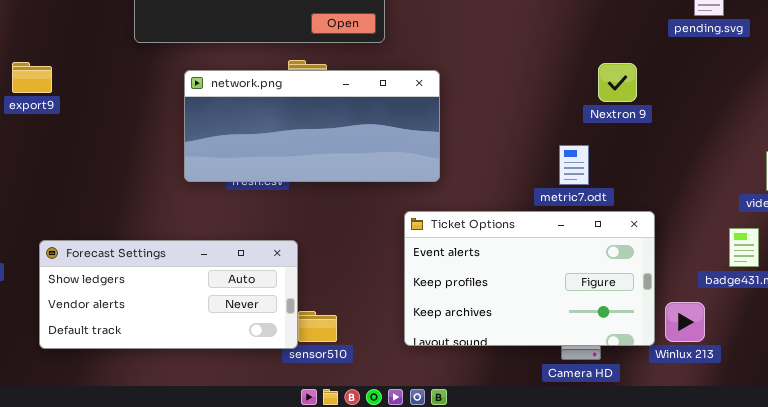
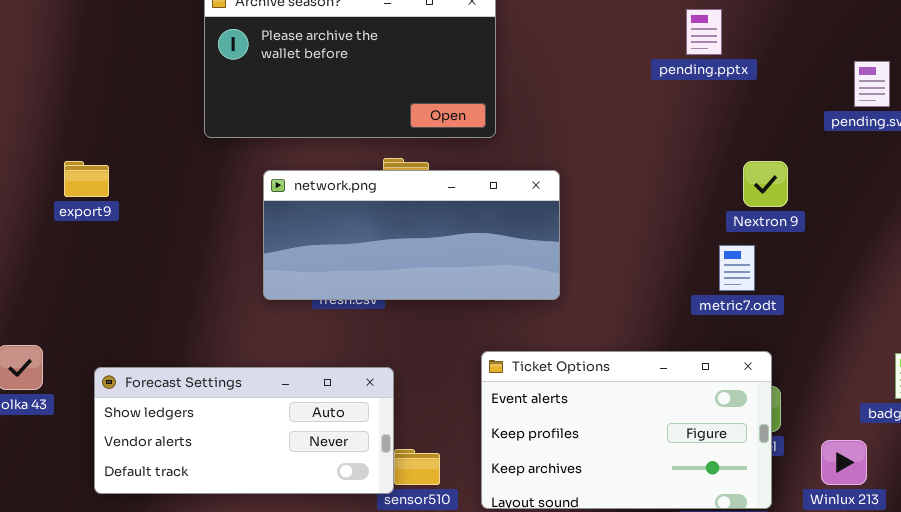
metric7.odt: [559,145,589,185] -> [719,245,755,291], moved
Ticket Options: [404,211,655,346] -> [481,351,772,509], moved

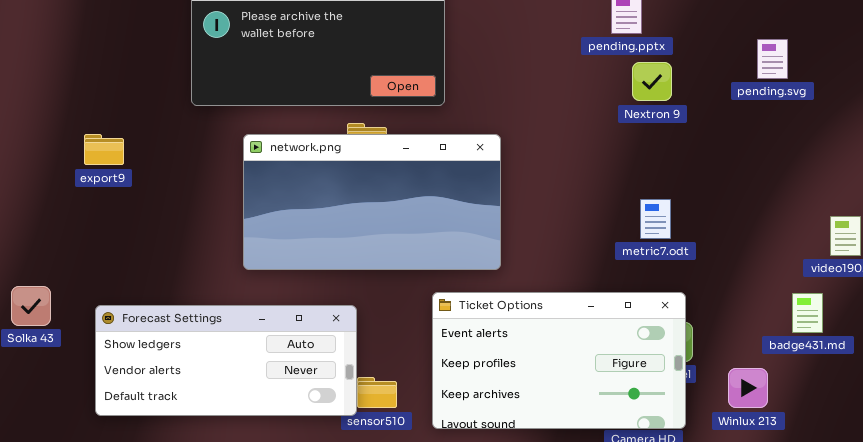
export9: [64,161,109,197] -> [84,134,124,165], moved
Nextron 9: [743,161,788,207] -> [632,62,672,101], moved
network.png: [263,170,560,300] -> [243,134,501,270], resized

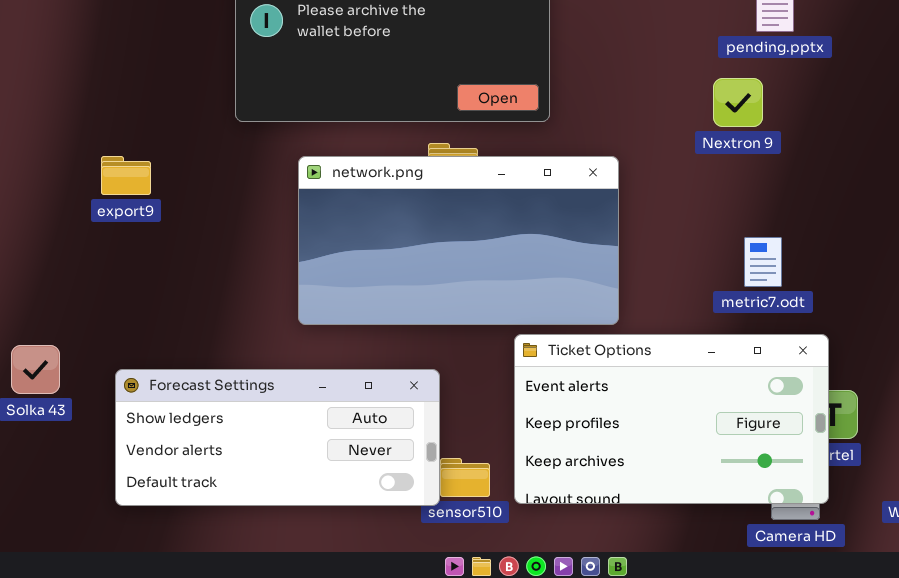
Nextron 9: [632,62,672,101] -> [713,78,763,127], moved
metric7.odt: [640,199,671,239] -> [744,237,782,287], moved
Ticket Options: [432,292,686,429] -> [514,334,829,504], moved

